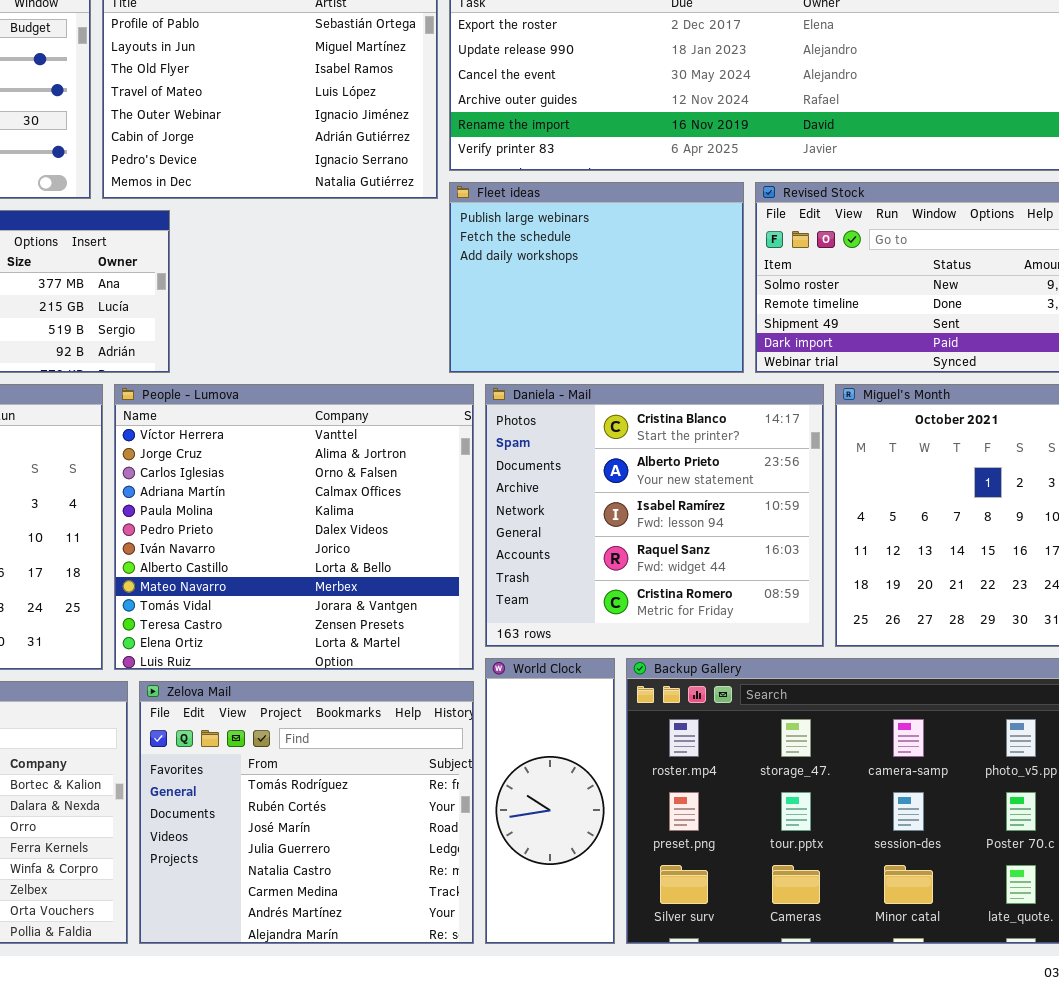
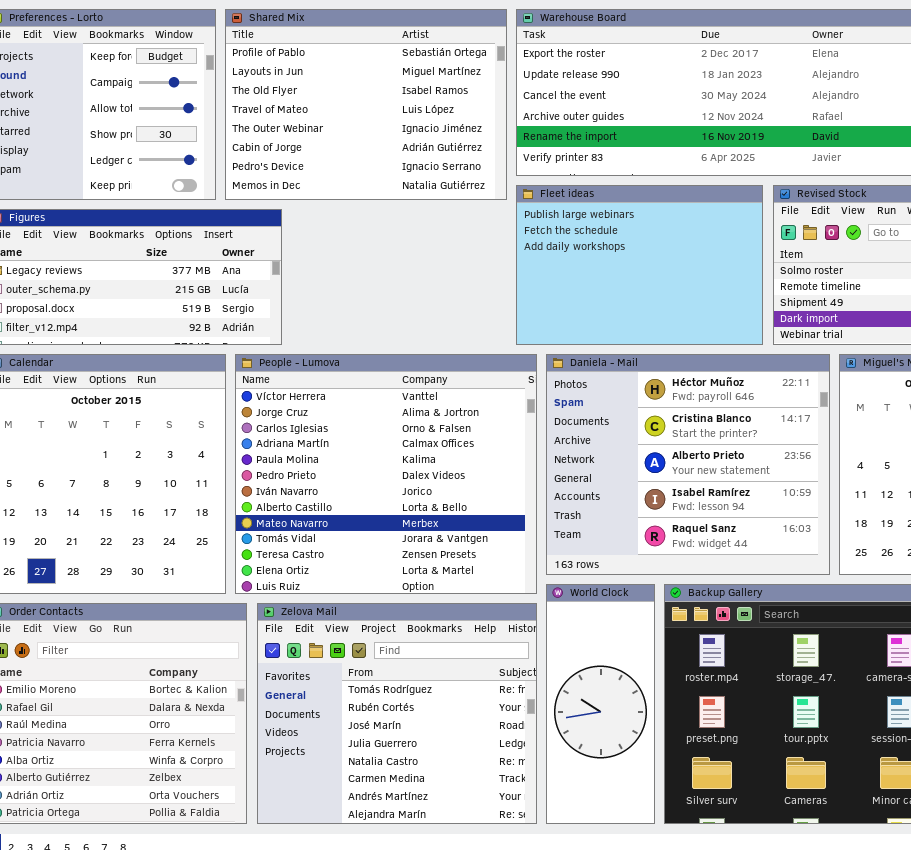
Daniela - Mail: [485,384,824,647] -> [546,354,830,575], scrolled up 1 row

